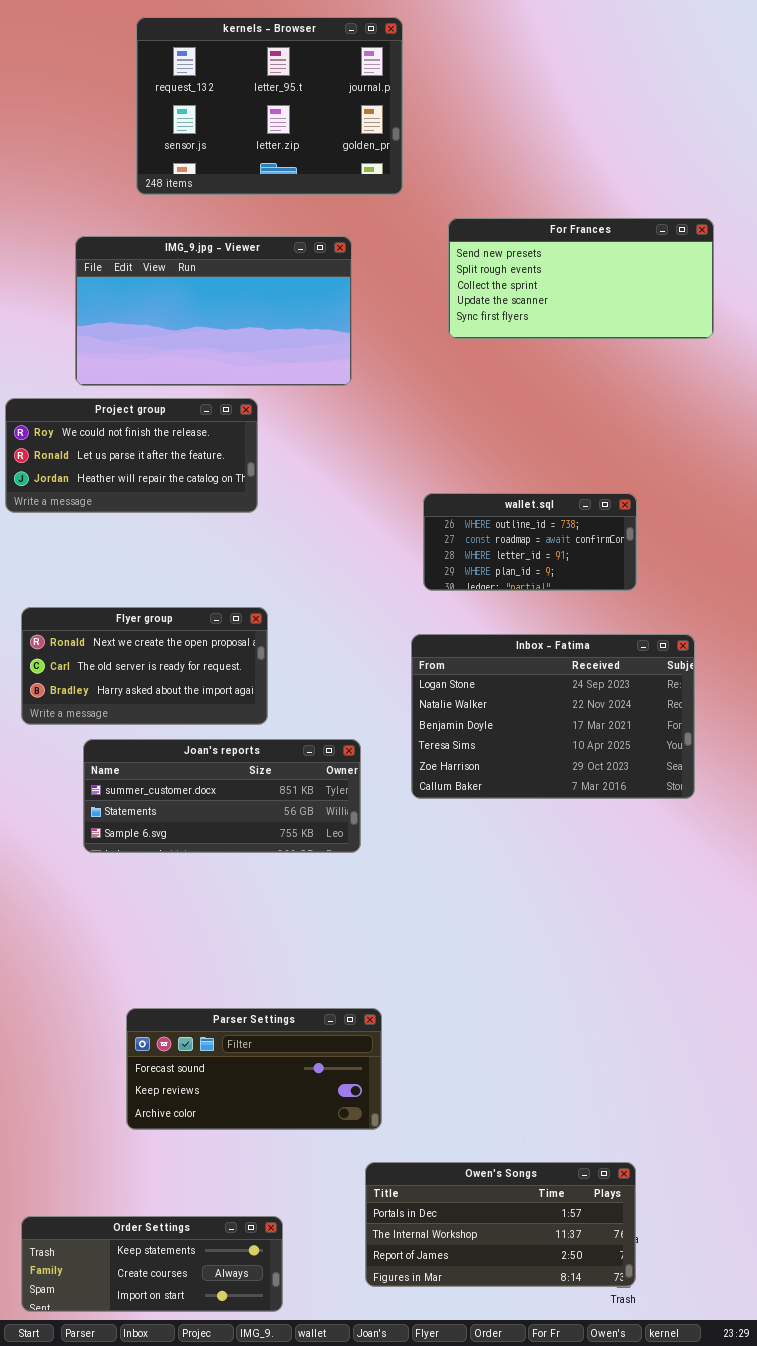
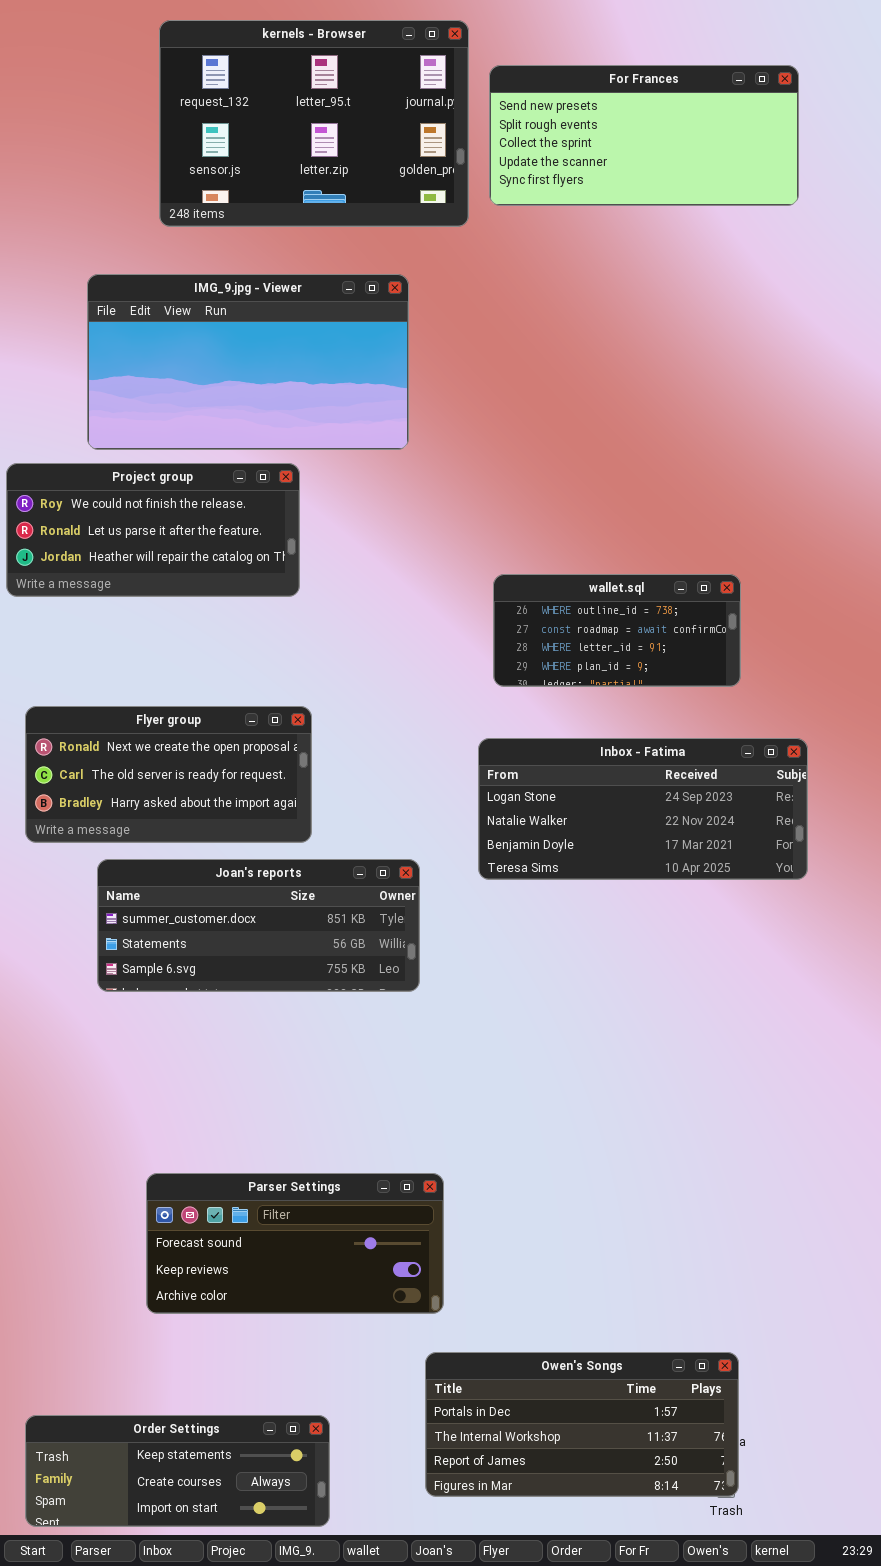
For Frances: [448,218,714,339] -> [489,65,799,206], moved
Inbox - Fatima: [411,634,695,799] -> [478,738,808,880], resized

